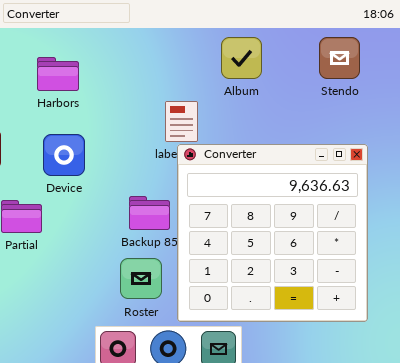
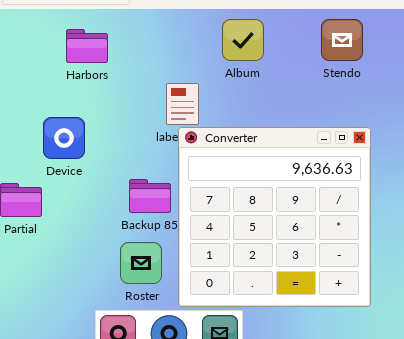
Harbors: [37,57,79,91] -> [66,29,108,63], moved

